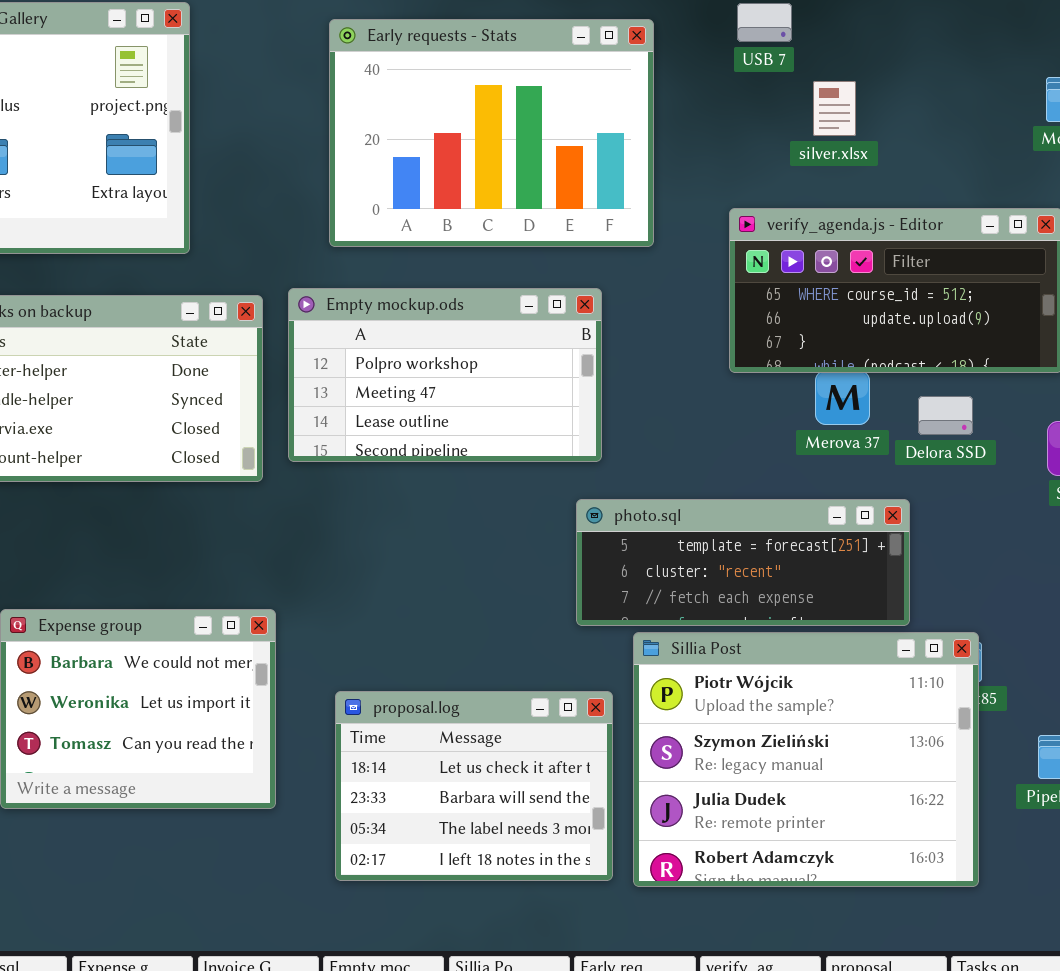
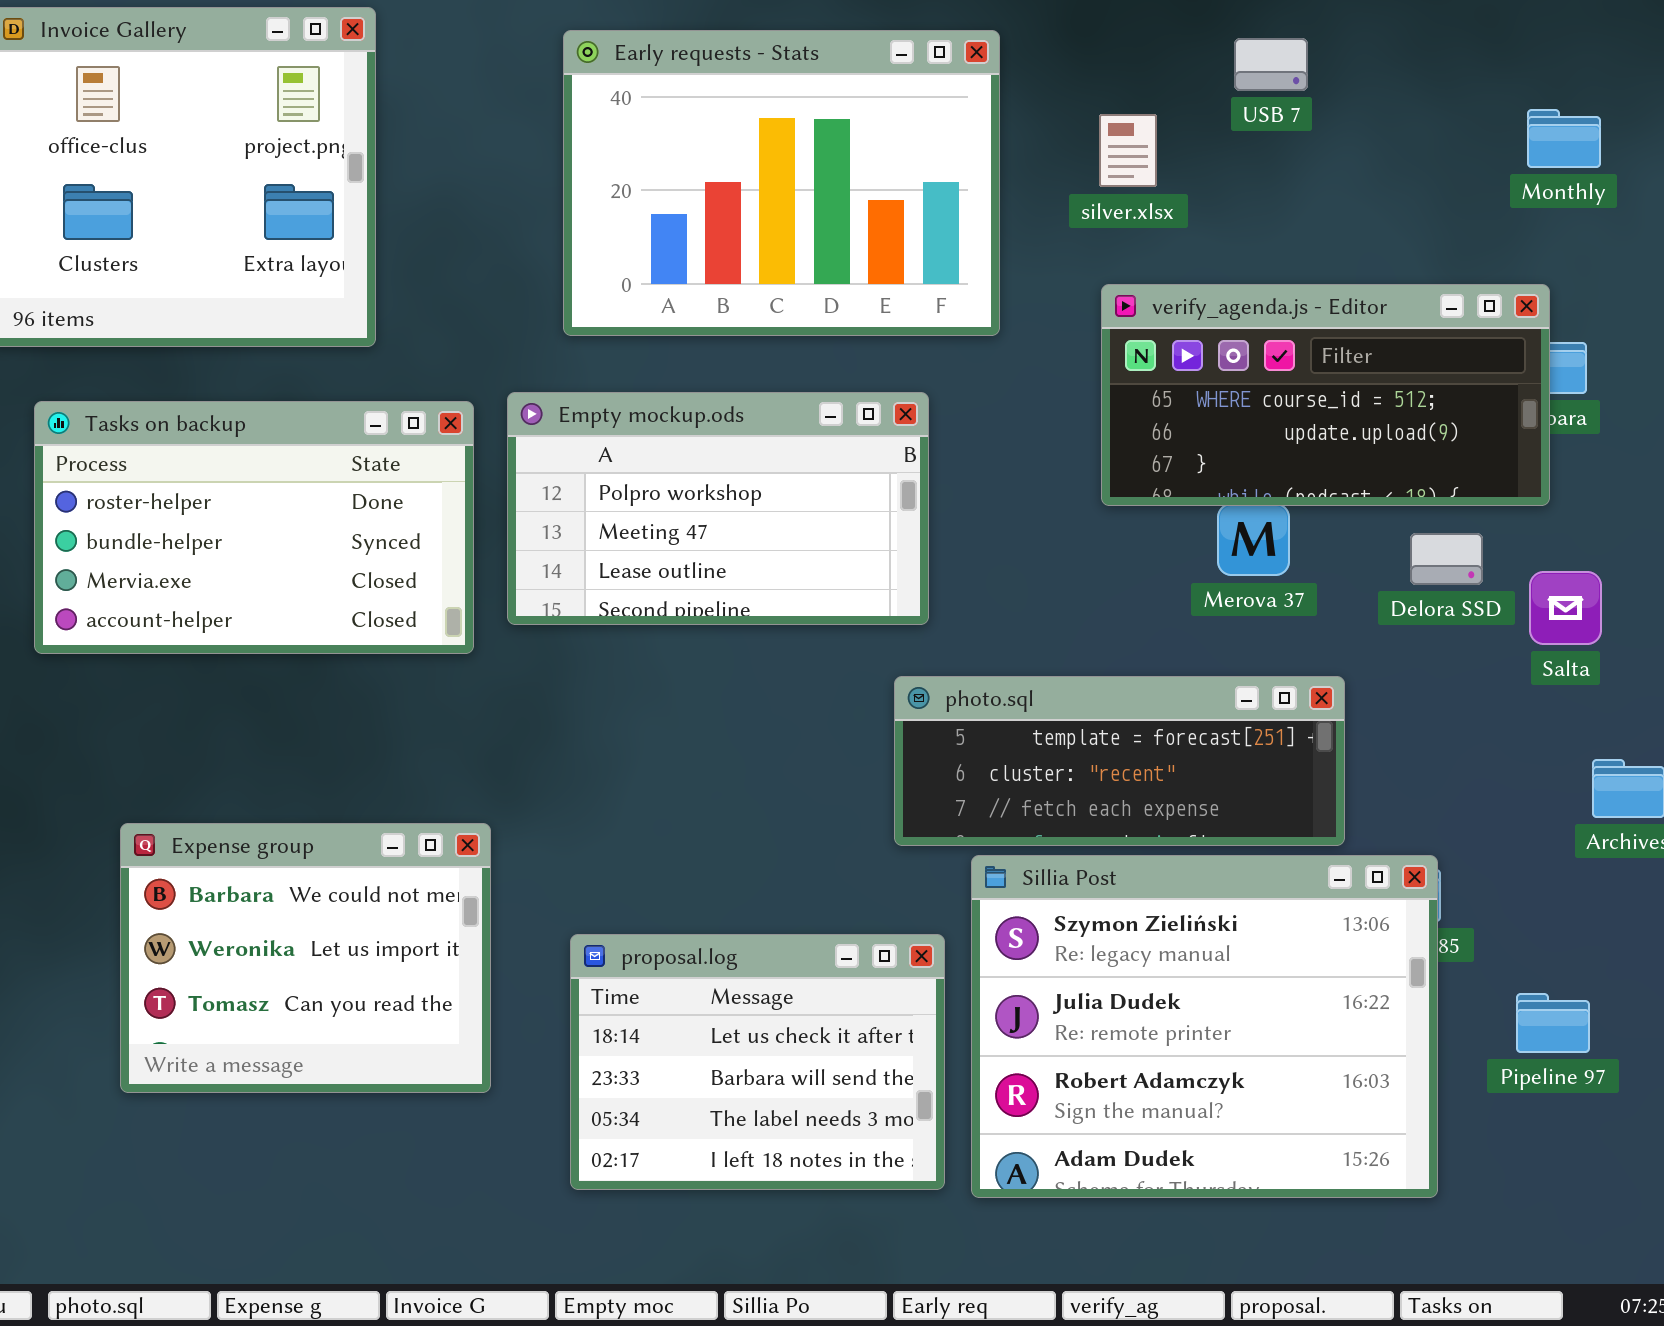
USB 7: [737,3,792,42] -> [1234,38,1308,91], moved
silver.xlsx: [813,81,856,136] -> [1099,114,1157,187], moved
Delora SSD: [918,396,973,435] -> [1410,533,1483,585], moved
Sillia Post: [633,632,979,887] -> [971,855,1438,1198], scrolled down 1 row

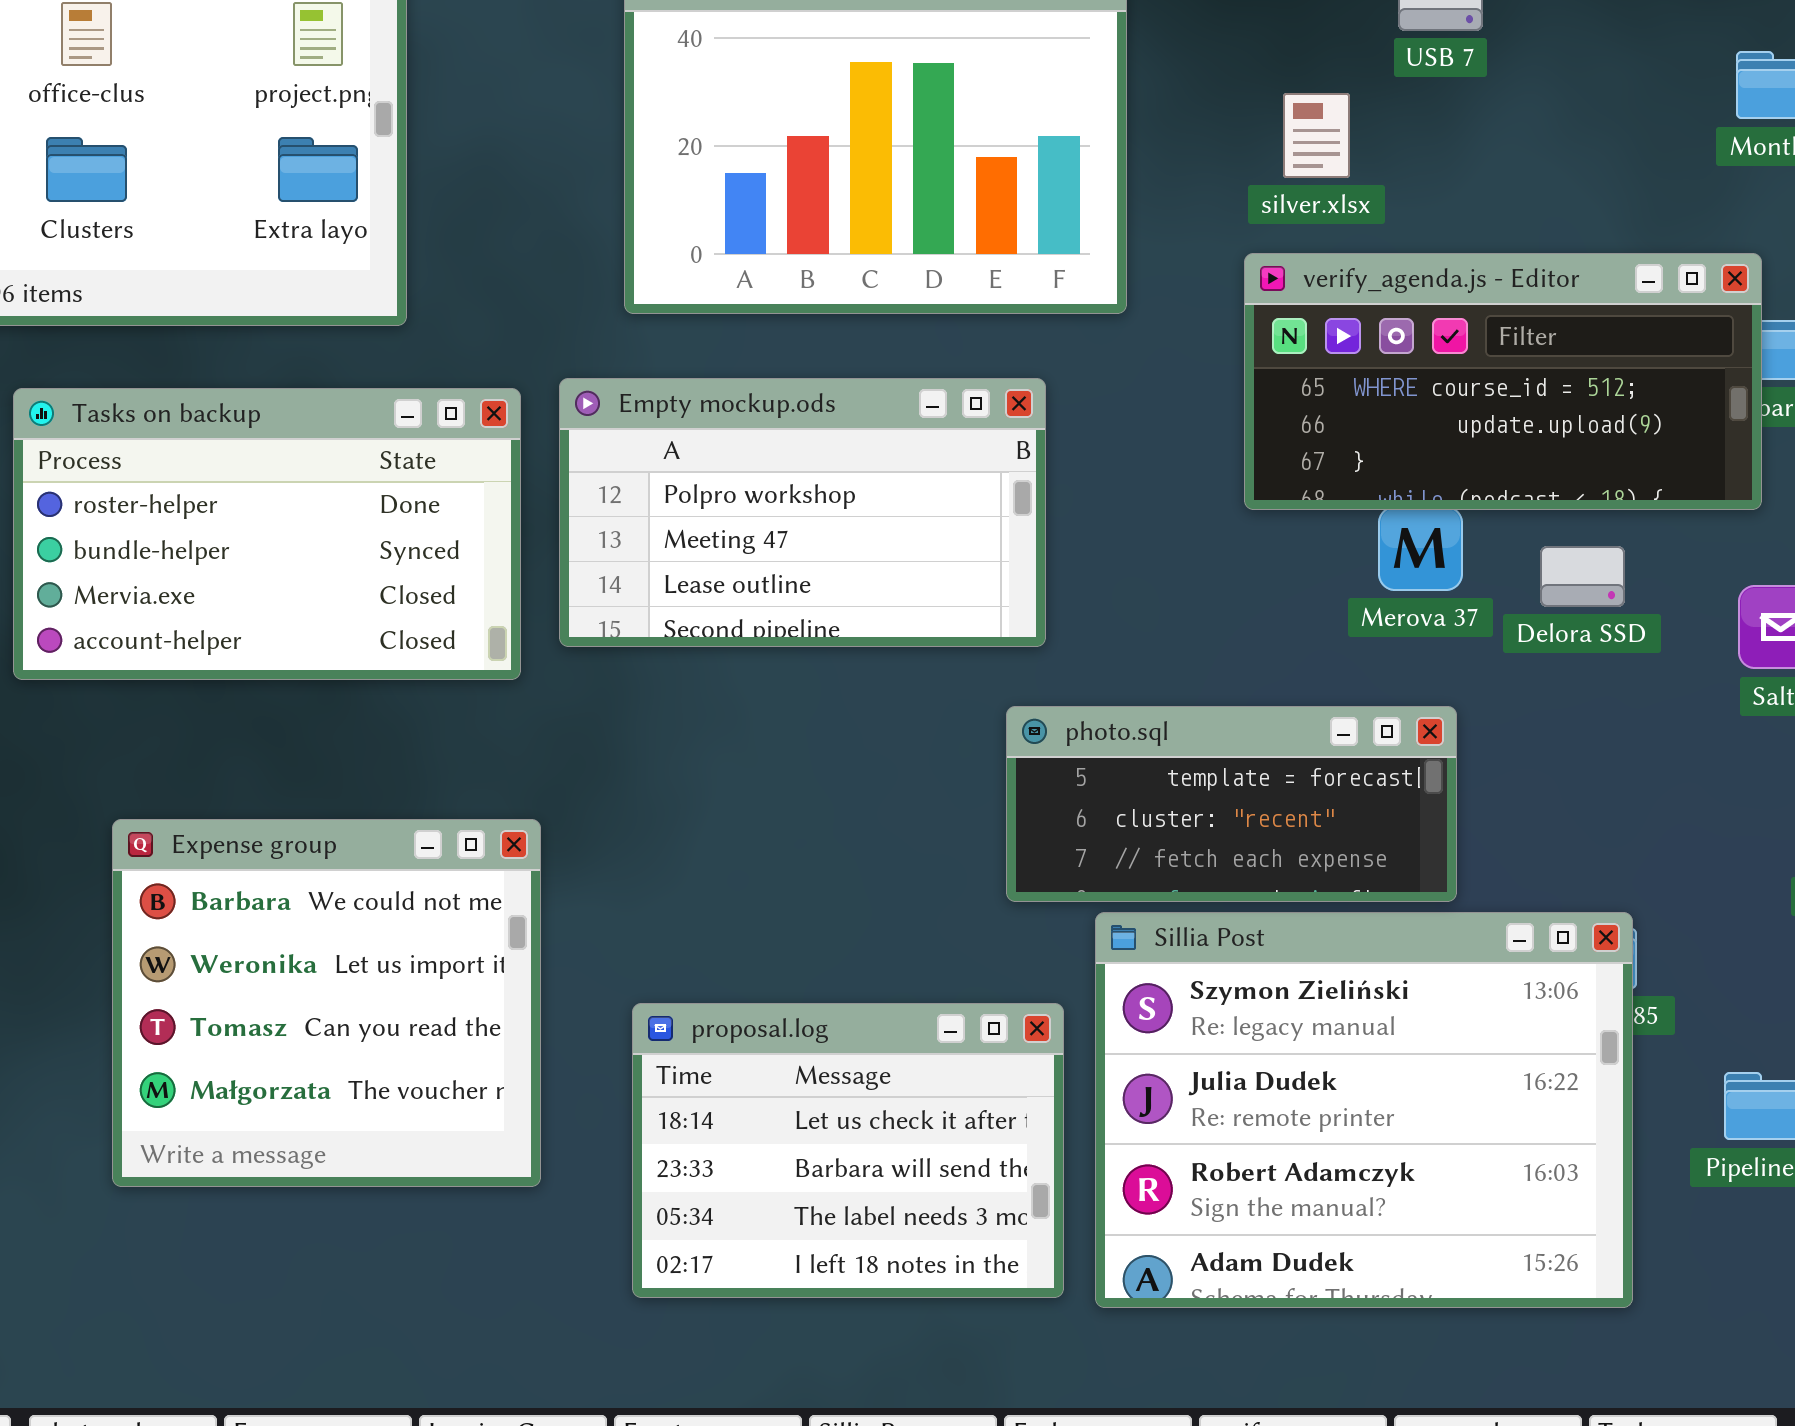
silver.xlsx: [1099,114,1157,187] -> [1283,93,1350,178], moved
Delora SSD: [1410,533,1483,585] -> [1540,546,1625,607], moved
photo.sql: [894,676,1345,846] -> [1006,706,1457,902], resized
Expense group: [120,823,491,1093] -> [112,819,541,1187], resized

